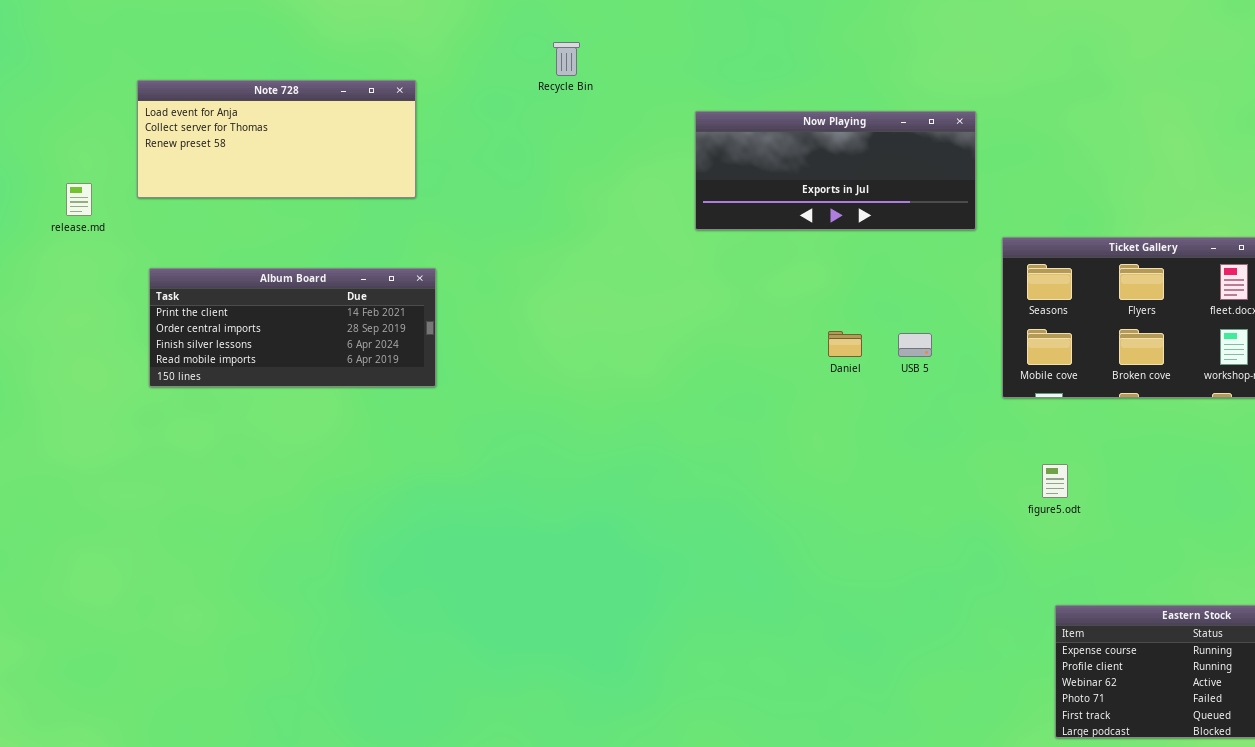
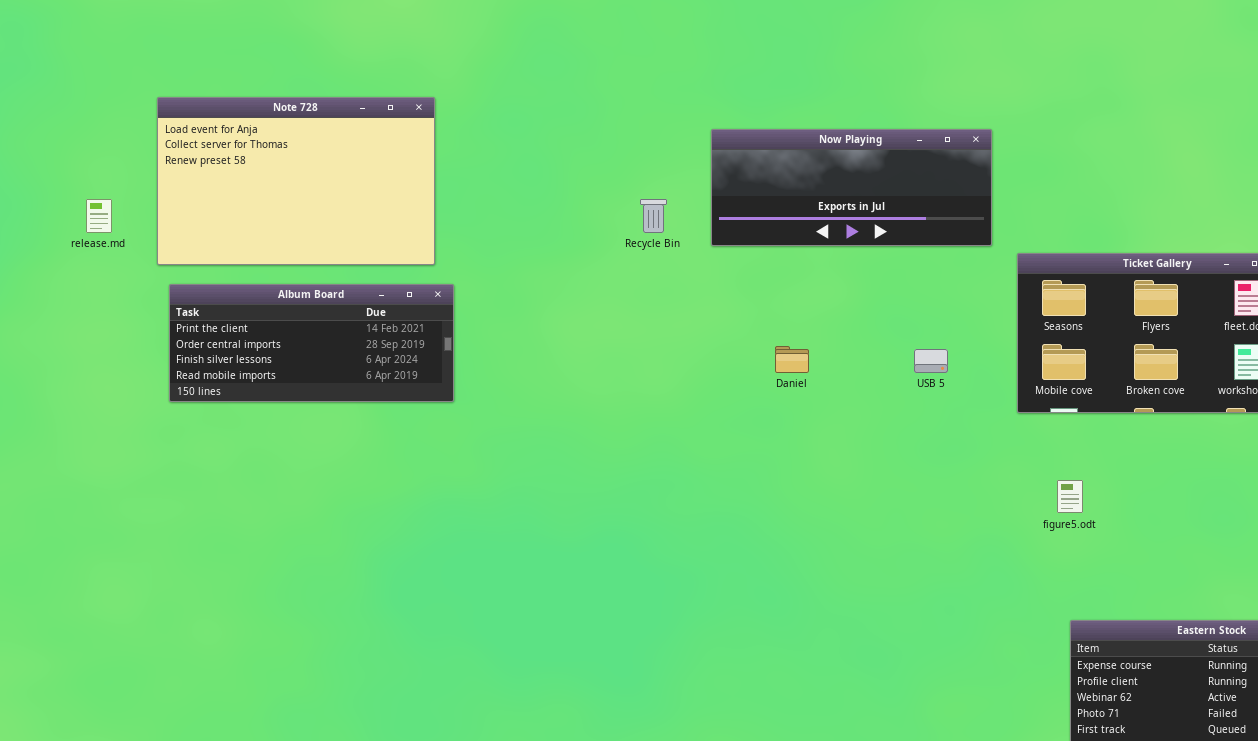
Recycle Bin: [553,42,580,76] -> [640,199,667,233], moved
Note 728: [137,80,416,198] -> [157,97,435,265], resized
Daniel: [828,331,862,357] -> [775,346,809,373], moved

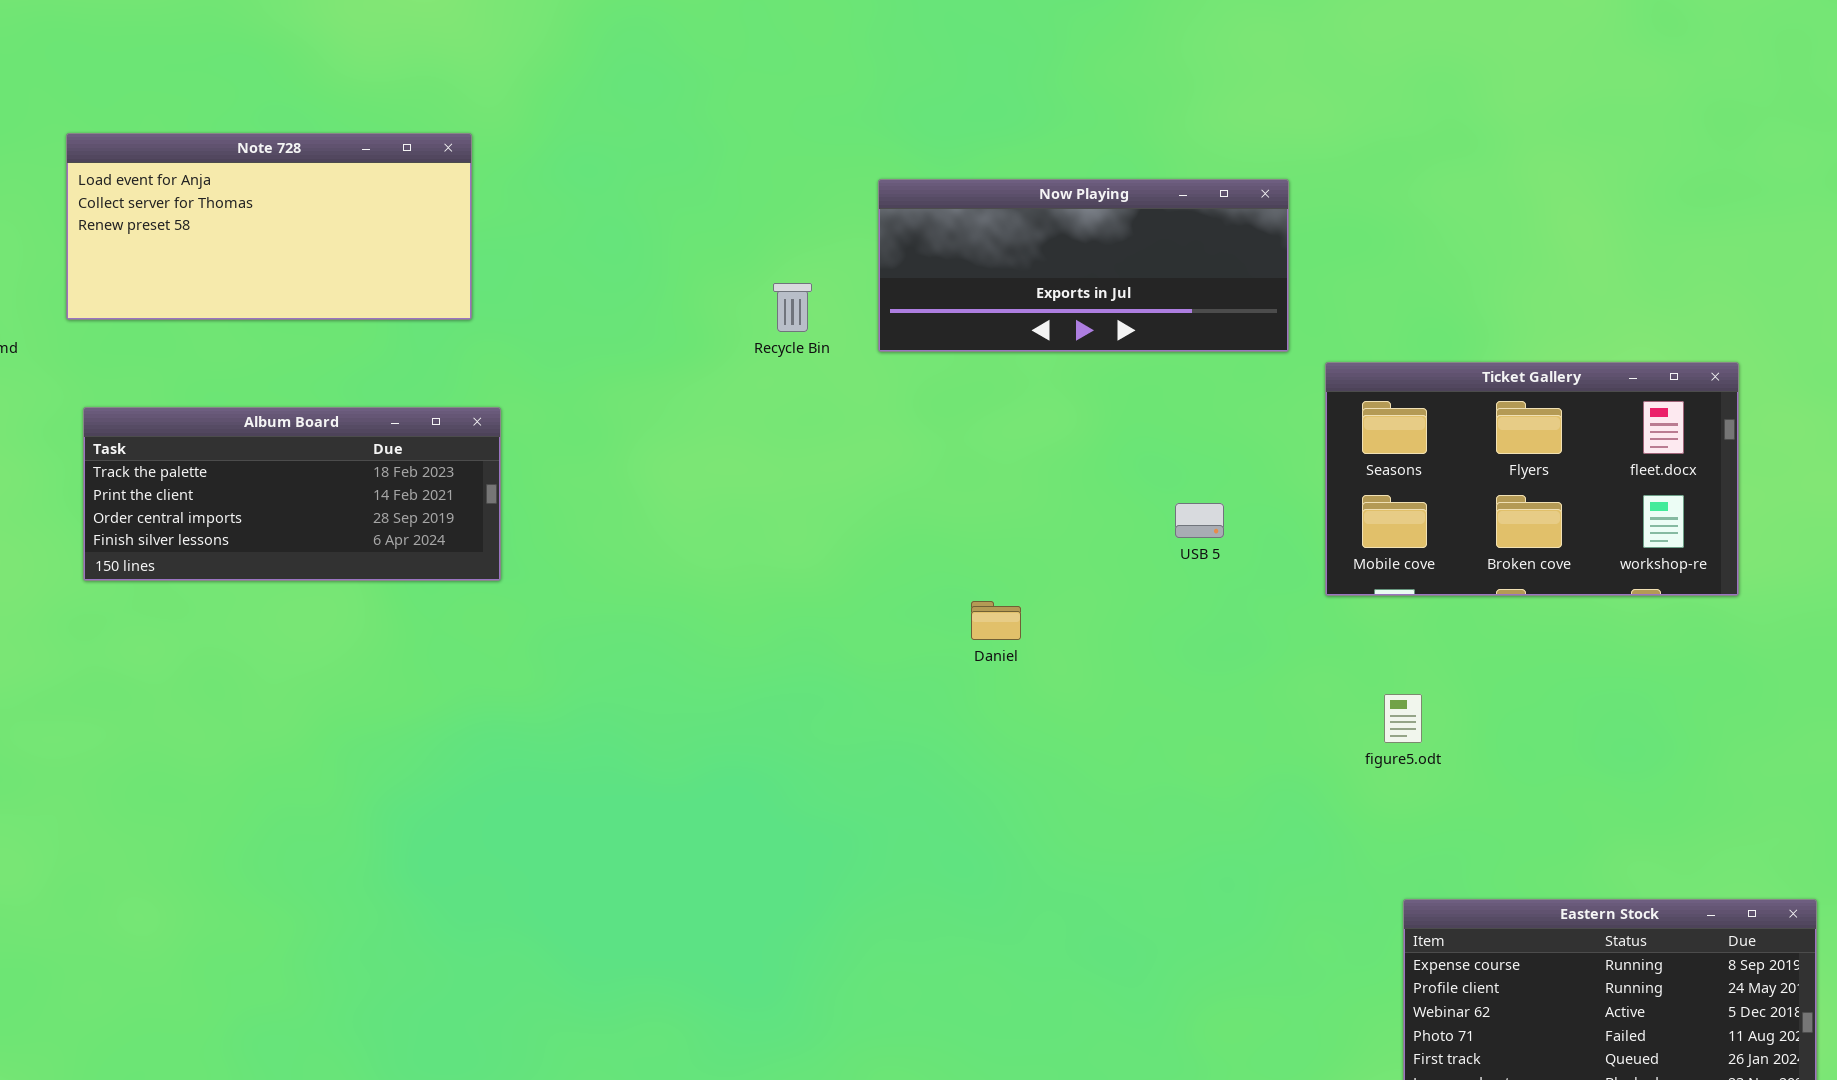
Note 728: [157,97,435,265] -> [66,133,472,320], resized
Album Board: [169,284,454,402] -> [83,407,501,581], scrolled up 1 row
Daniel: [775,346,809,373] -> [971,601,1021,640], moved

